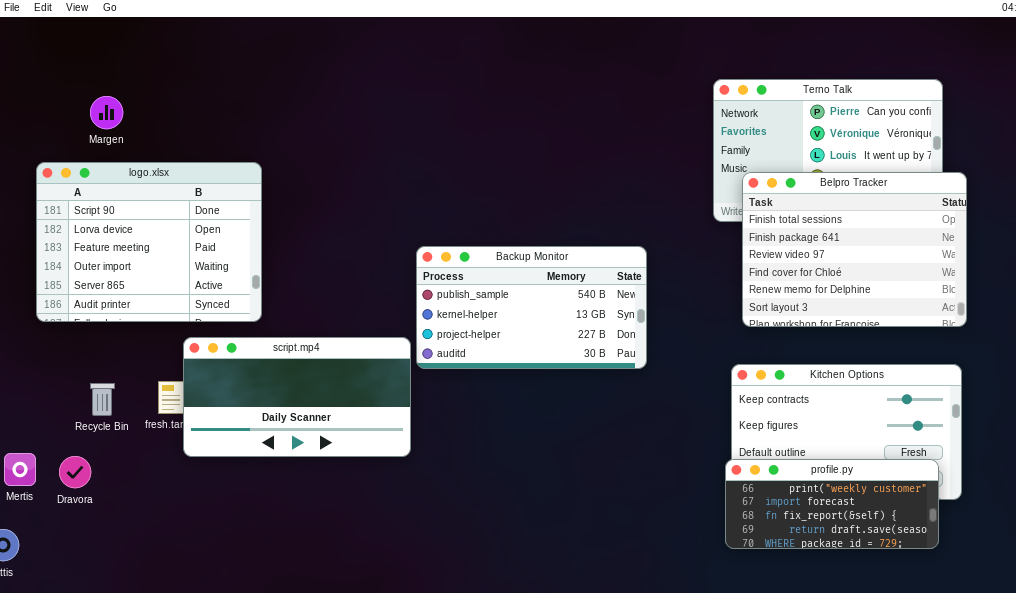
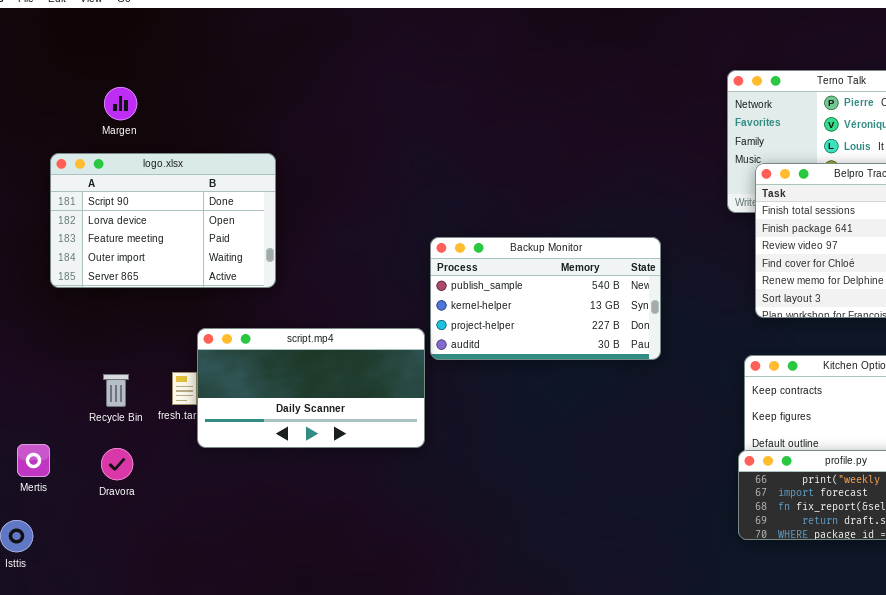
logo.xlsx: [36,162,262,322] -> [50,153,276,288], resized
Dravora: [59,456,91,488] -> [101,448,133,480], moved

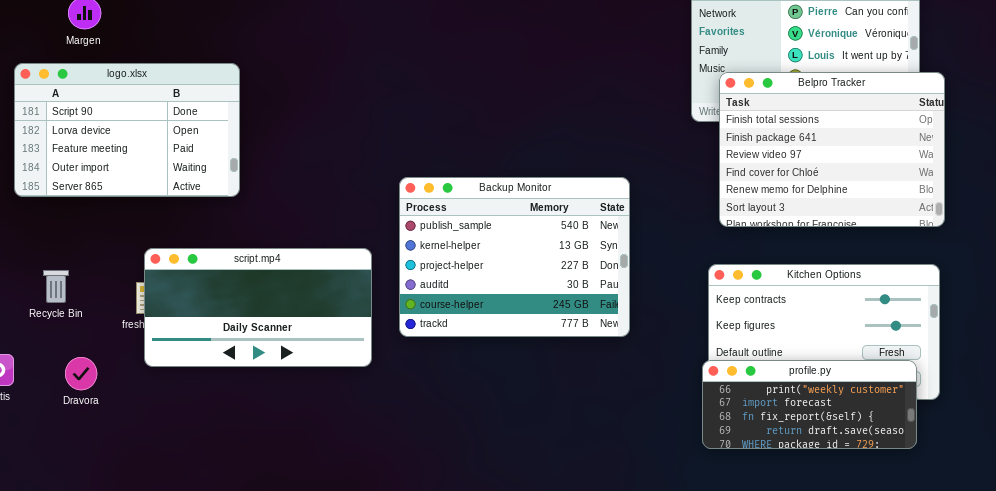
Backup Monitor: [430,237,661,360] -> [399,177,630,337], moved, resized
script.mp4: [197,328,425,448] -> [144,248,372,367], moved
Recycle Bin: [103,374,129,407] -> [43,270,69,303], moved

